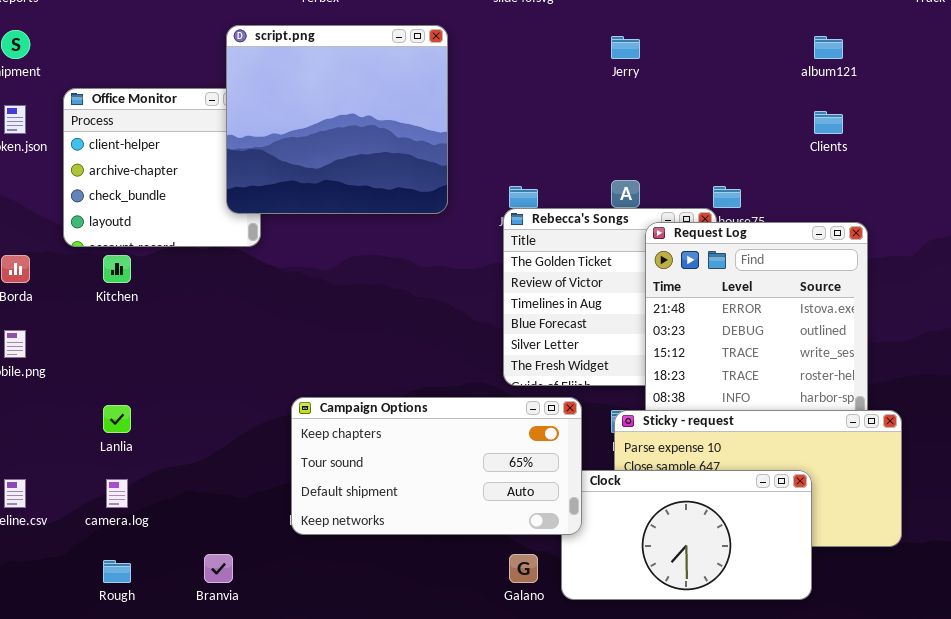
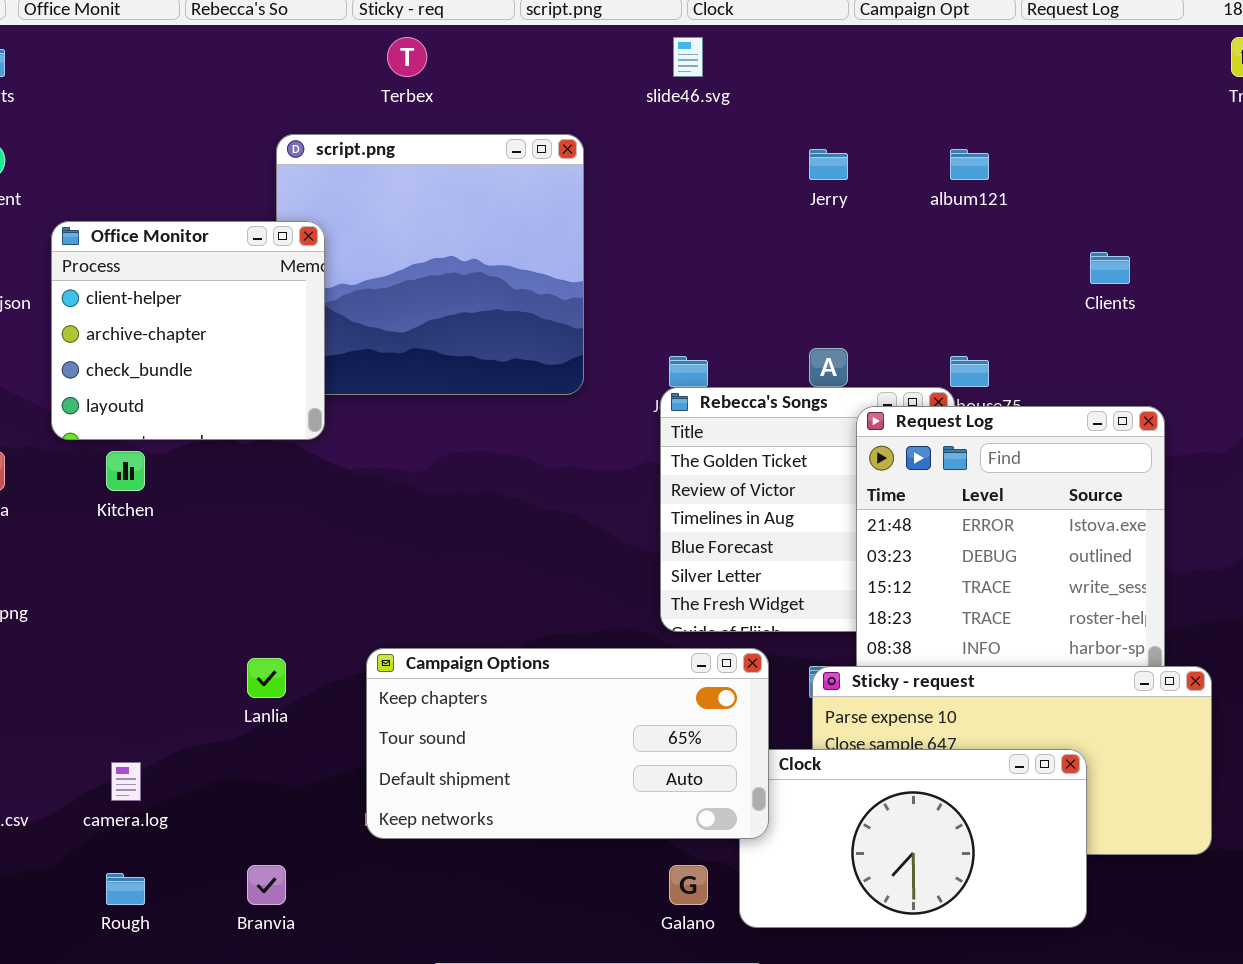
album121: [814,36,843,59] -> [950,149,989,180], moved
Office Monitor: [63,88,261,247] -> [51,221,325,440], raised
Lanlia: [103,405,131,433] -> [247,658,286,698], moved

